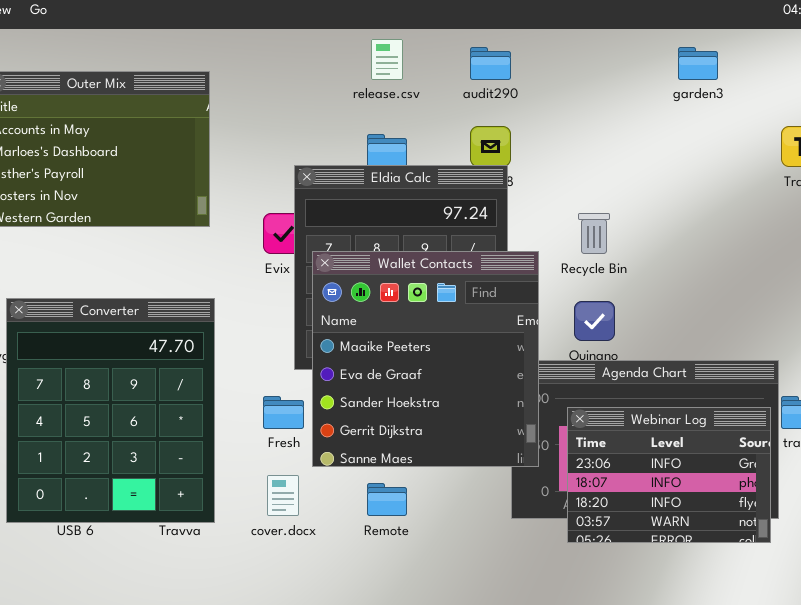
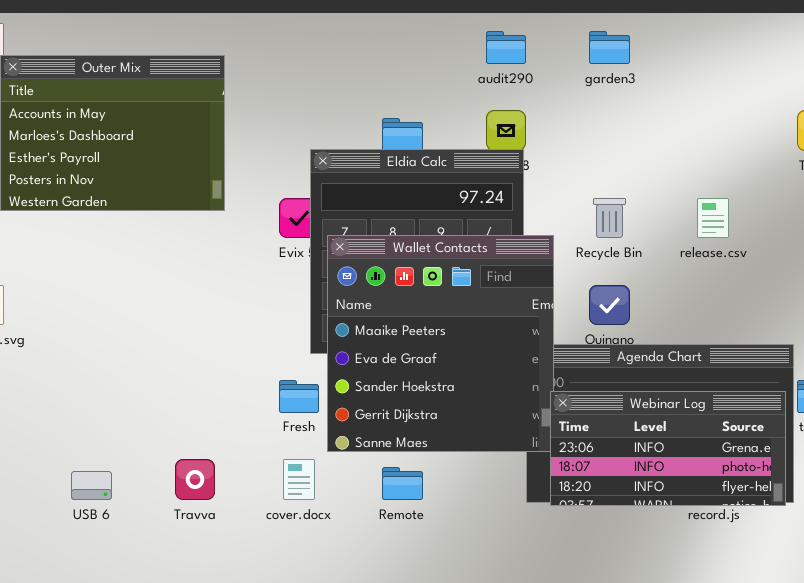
release.csv: [371,39,403,80] -> [697,198,729,238], moved
garden3: [678,47,718,80] -> [589,31,630,64], moved
Converter: [6,298,215,523] -> none, closed
Webinar Log: [567,407,771,543] -> [550,391,786,506], resized

